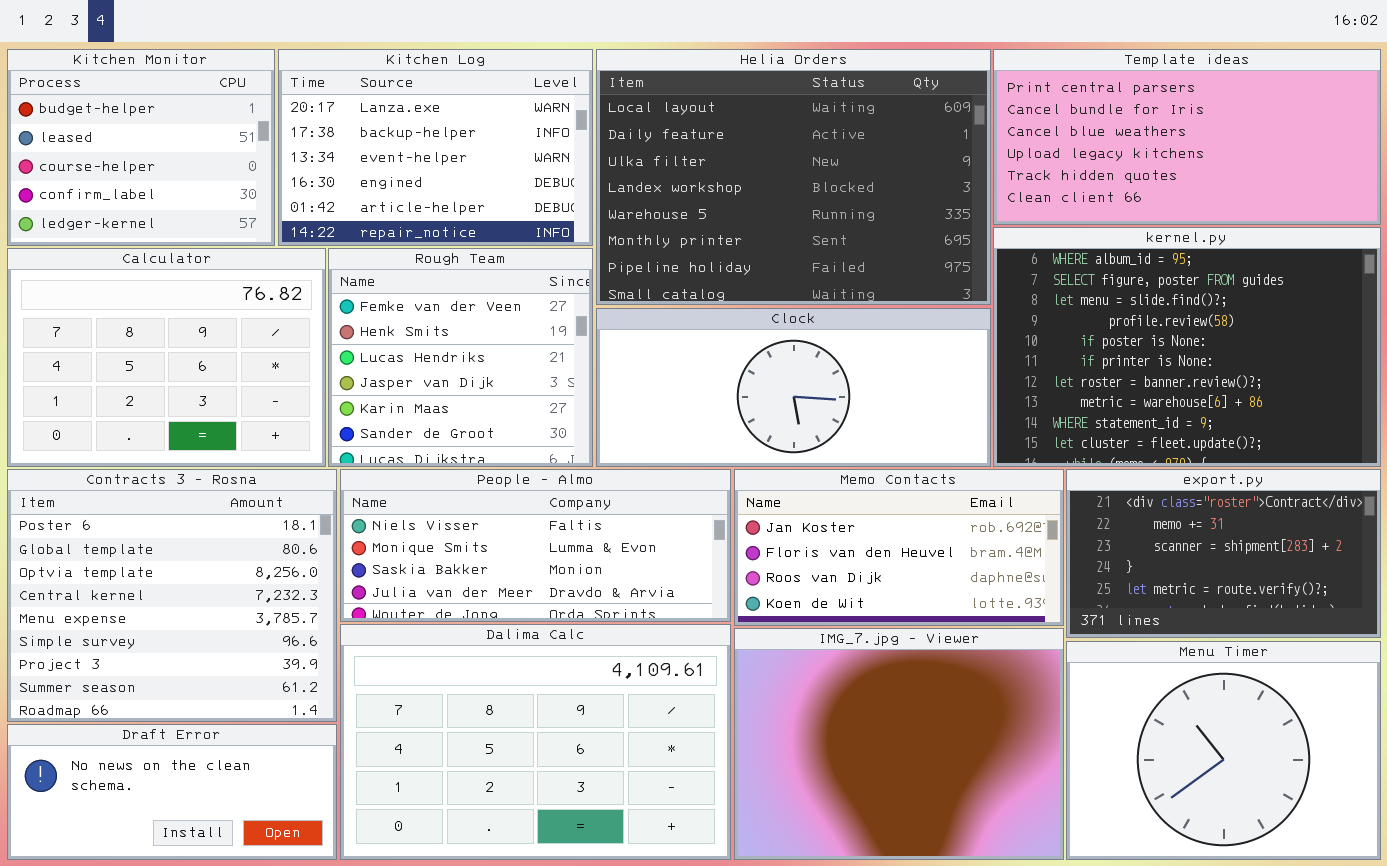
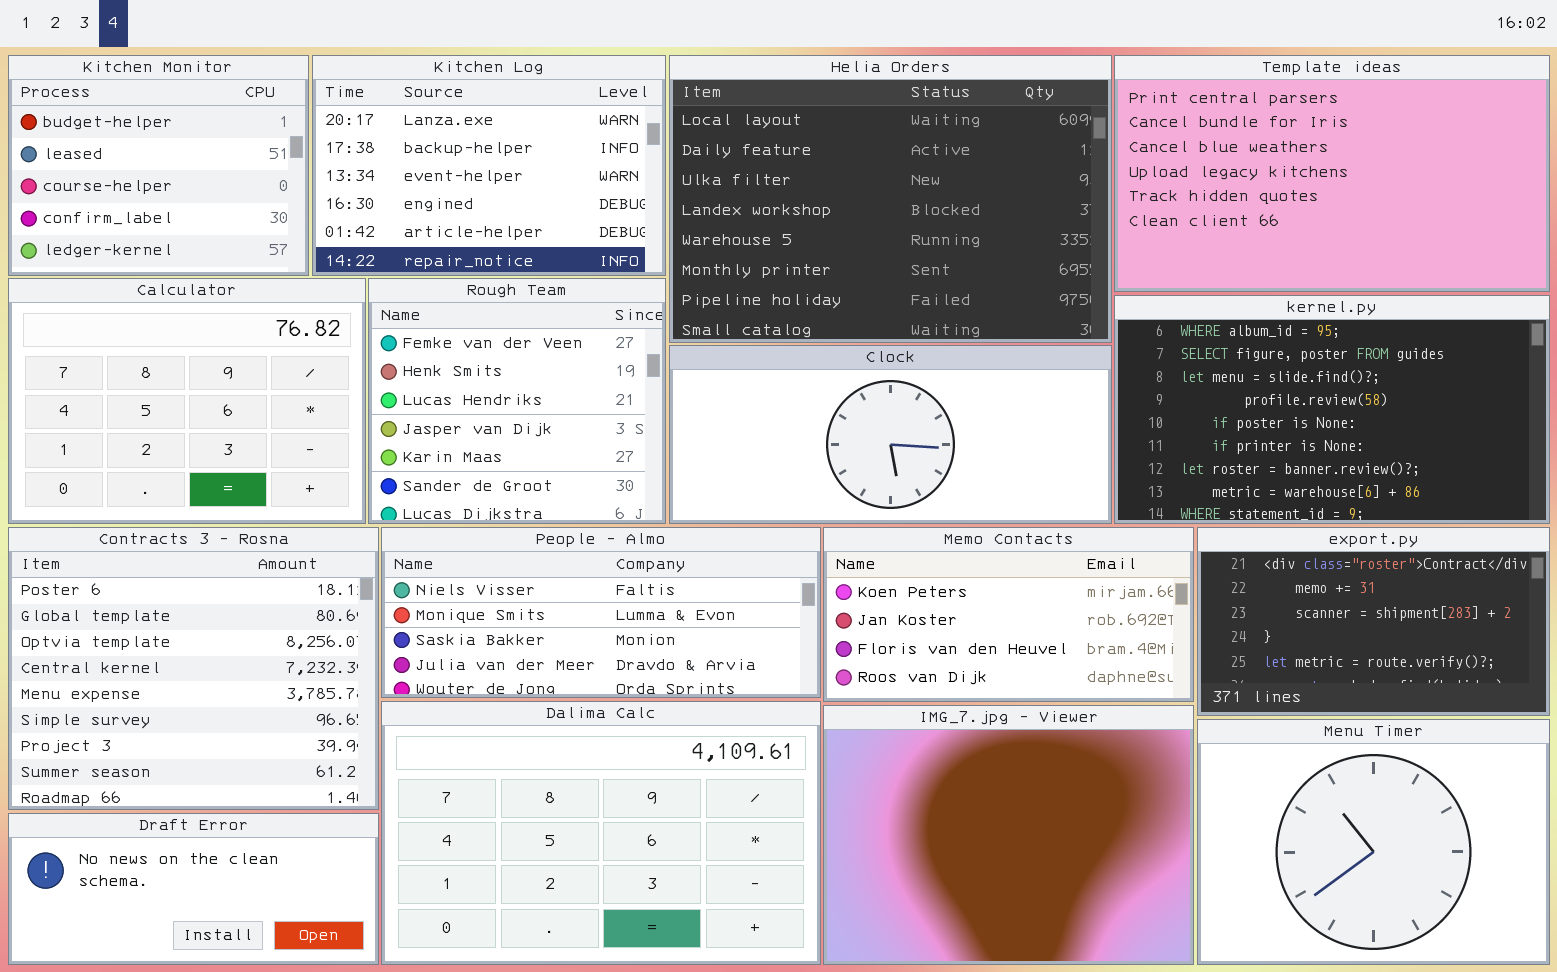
Template ideas: [993,49,1381,225] -> [1114,55,1550,292], resized
kernel.py: [993,227,1381,467] -> [1114,295,1550,524], resized
Memo Contacts: [734,469,1064,626] -> [823,527,1194,702], scrolled up 1 row

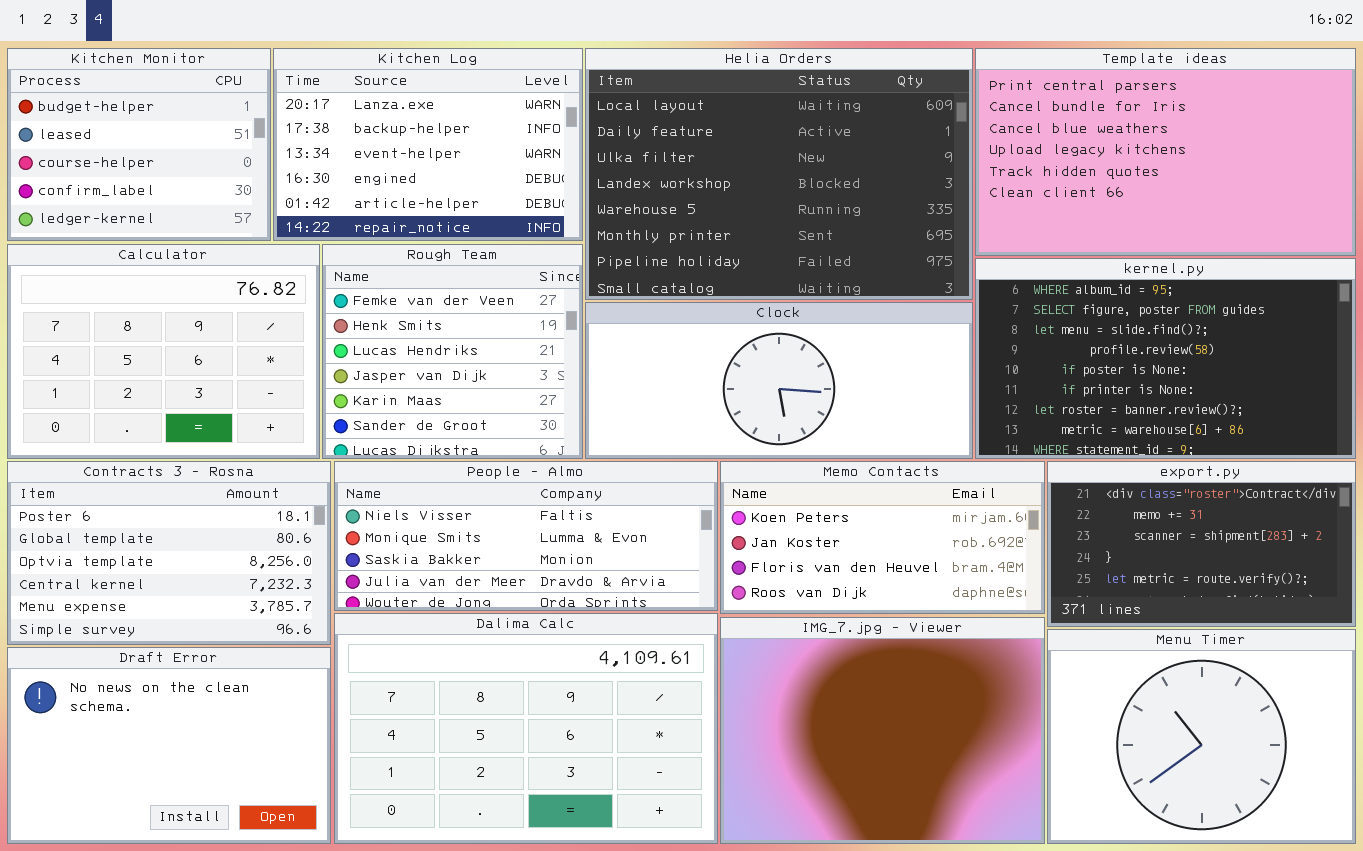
Contracts 3 - Rosna: [8,527,379,810] -> [7,461,331,645], resized
Draft Error: [8,813,379,965] -> [7,647,331,844], resized

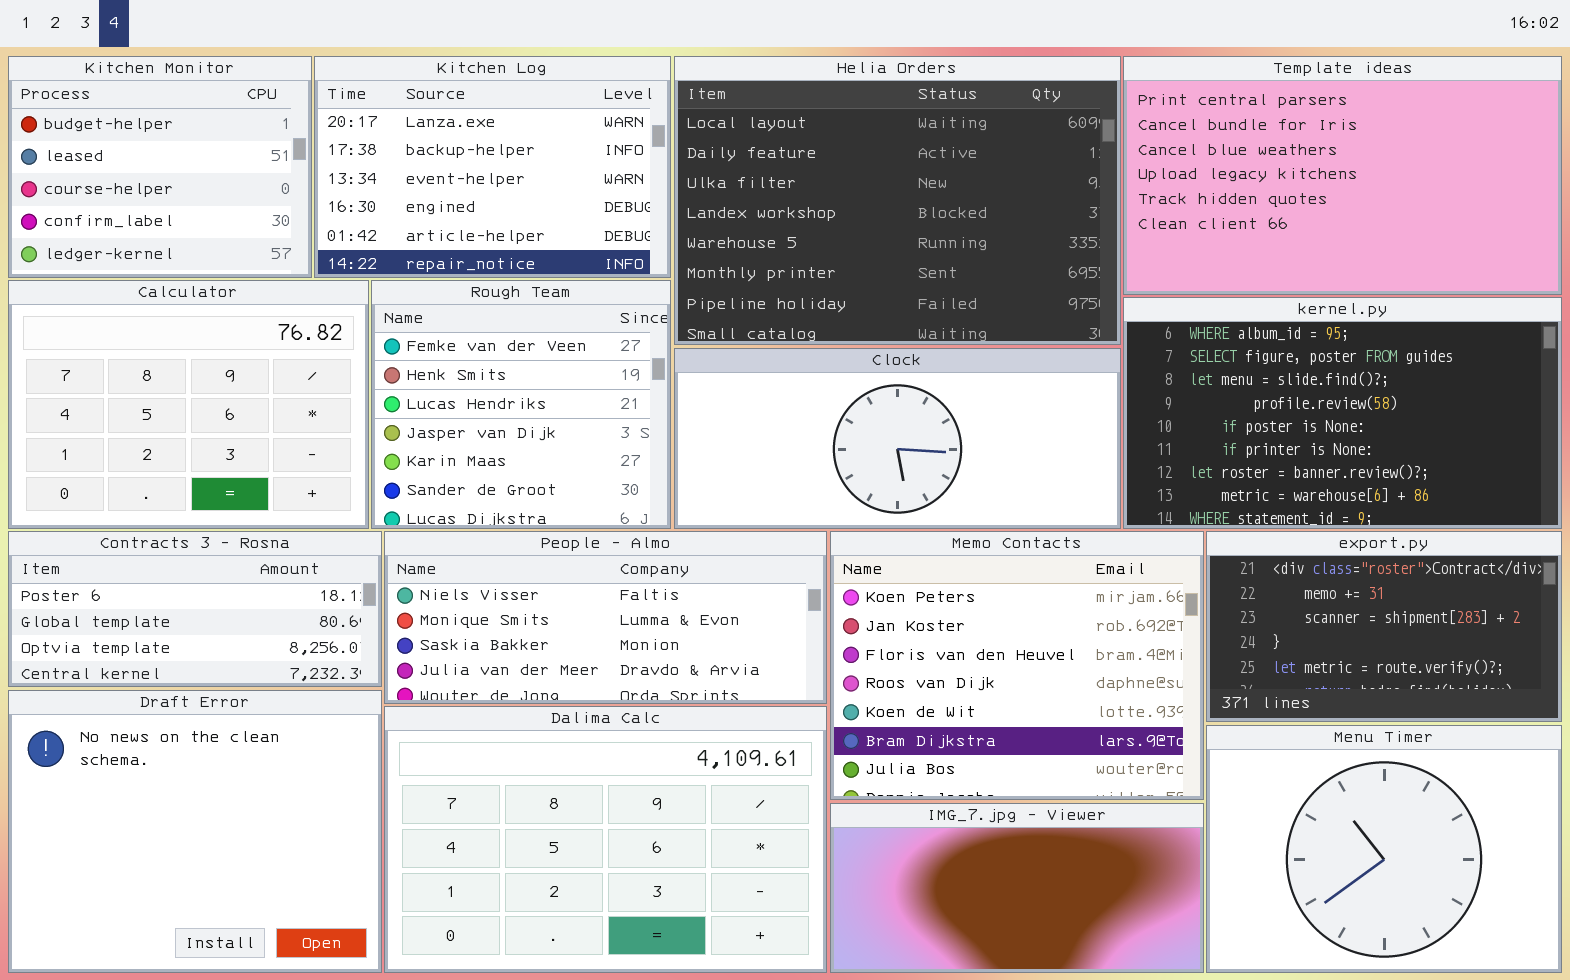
Contracts 3 - Rosna: [7,461,331,645] -> [8,531,382,687], resized
Memo Contacts: [720,461,1045,614] -> [830,531,1204,800], resized
IMG_7.jpg - Viewer: [720,617,1045,844] -> [830,803,1204,973], resized
Draft Error: [7,647,331,844] -> [8,690,382,973], resized

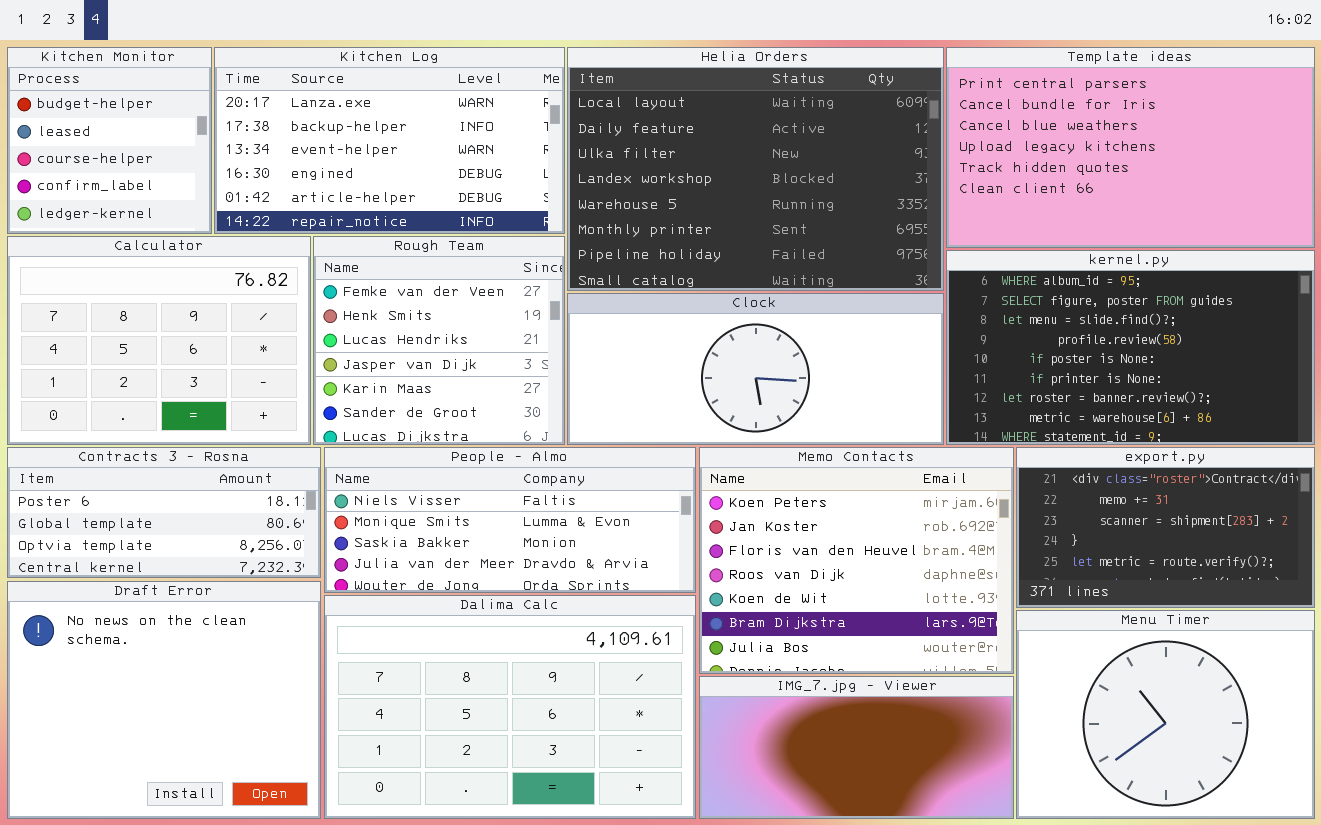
Kitchen Monitor: [8,56,312,278] -> [7,47,212,234], resized
Kitchen Log: [314,56,671,278] -> [214,47,565,234], resized

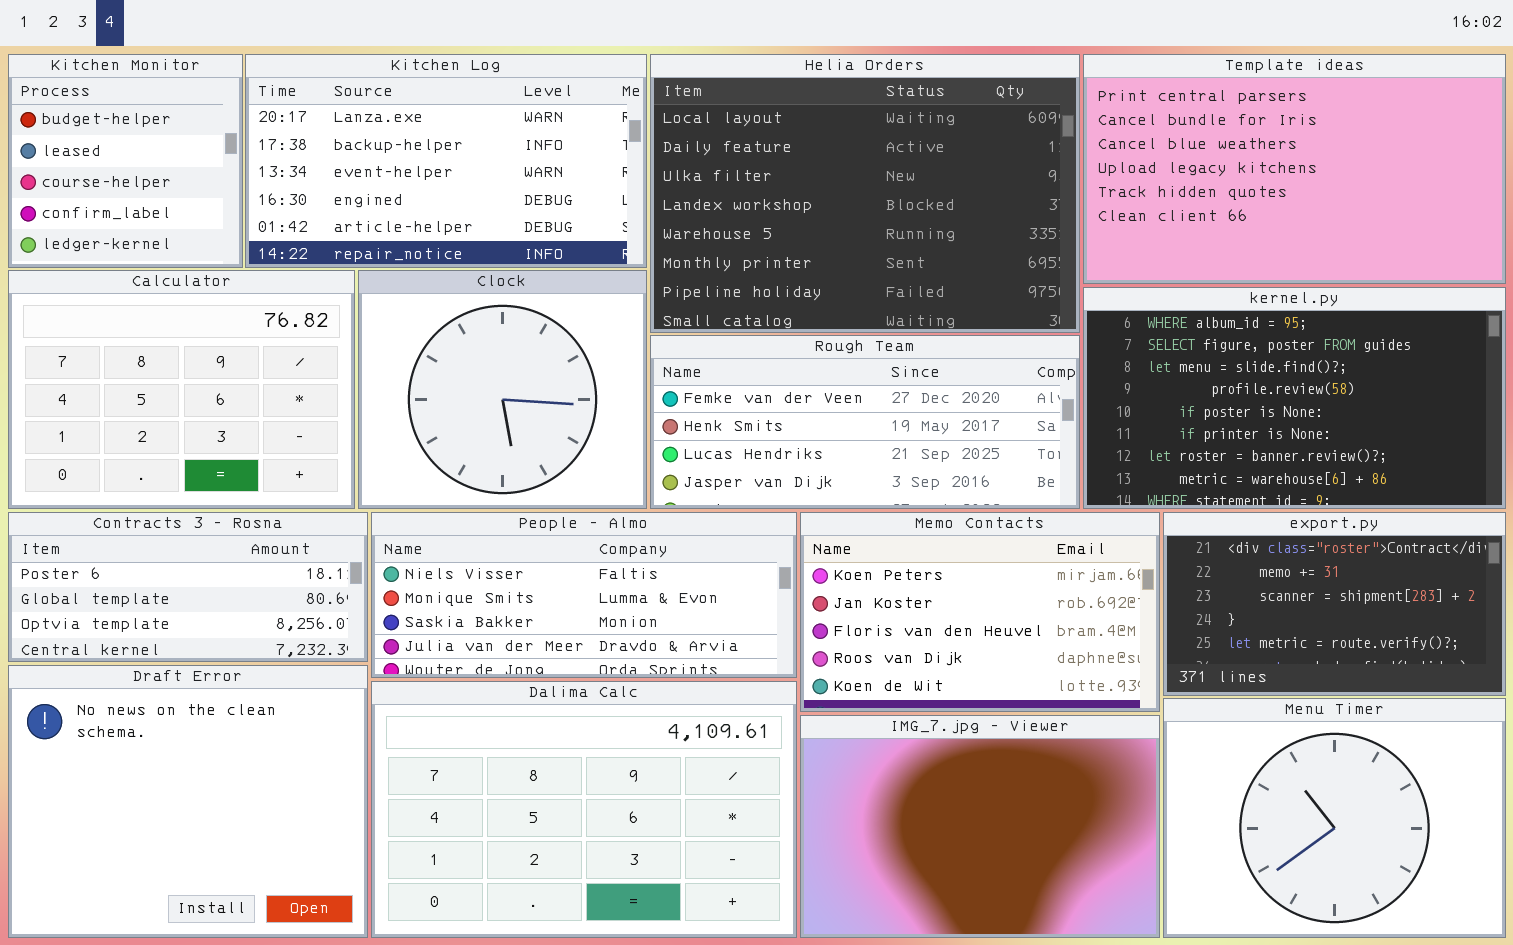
Rough Team: [313,236,565,445] -> [650,335,1080,509], moved, resized
Clock: [567,293,944,445] -> [358,270,647,509], moved, resized
Memo Contacts: [699,447,1014,674] -> [800,512,1160,712], resized
IMG_7.jpg - Viewer: [699,676,1014,819] -> [800,715,1160,938], resized

